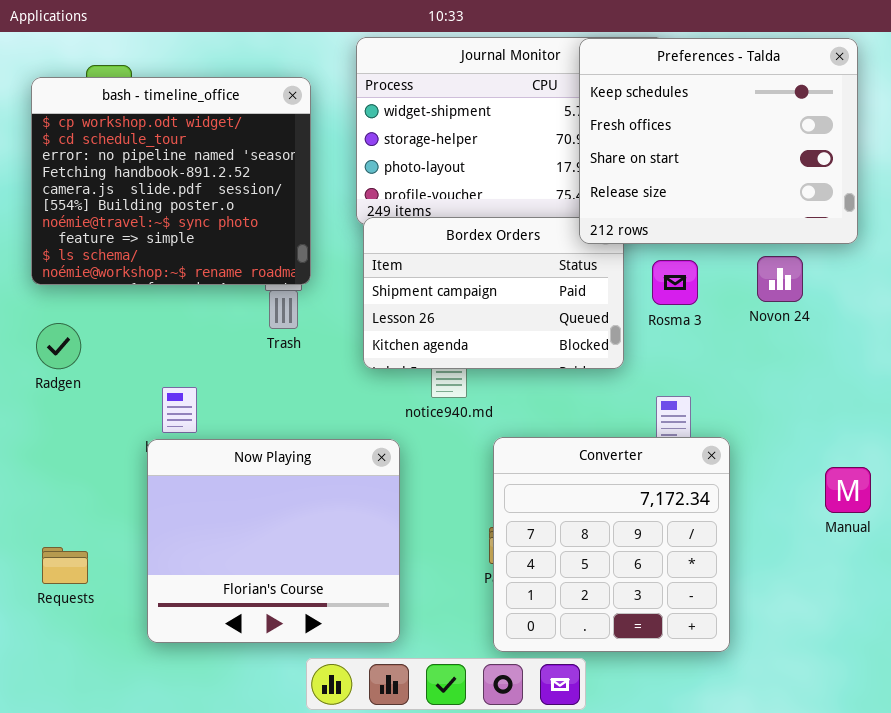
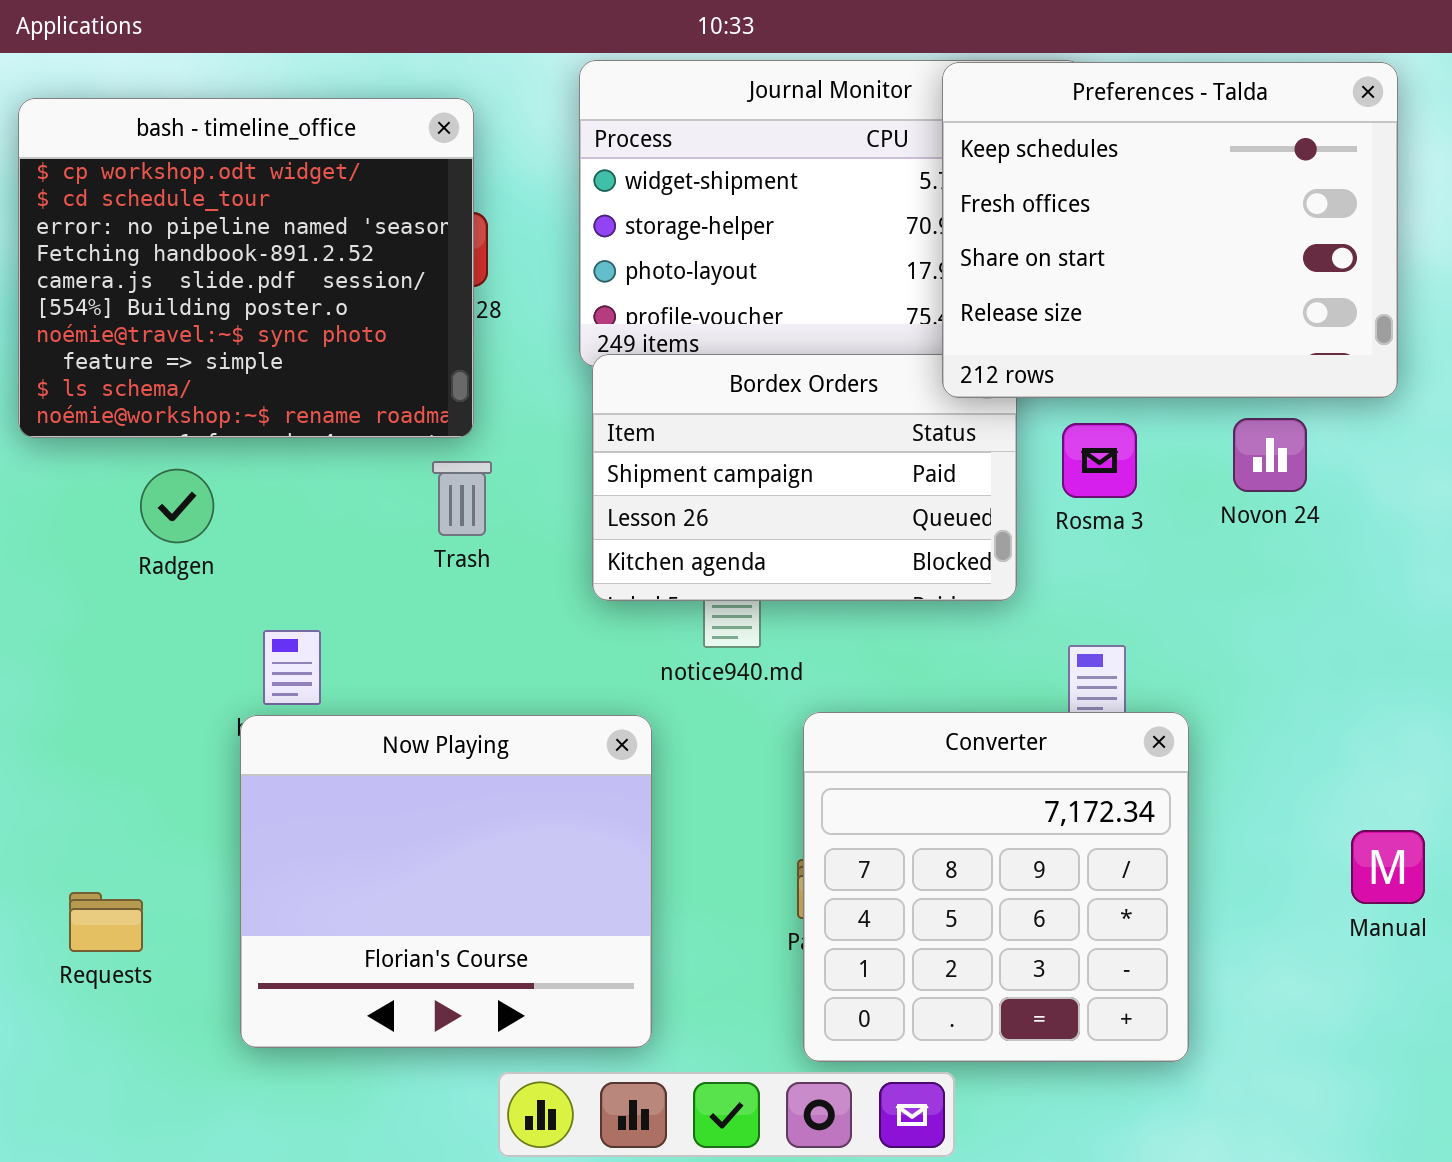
bash - timeline_office: [31,77,311,285] -> [18,98,474,438], moved
Radgen: [36,323,81,369] -> [140,469,214,543], moved
Manual: [825,467,871,513] -> [1351,830,1425,904], moved

